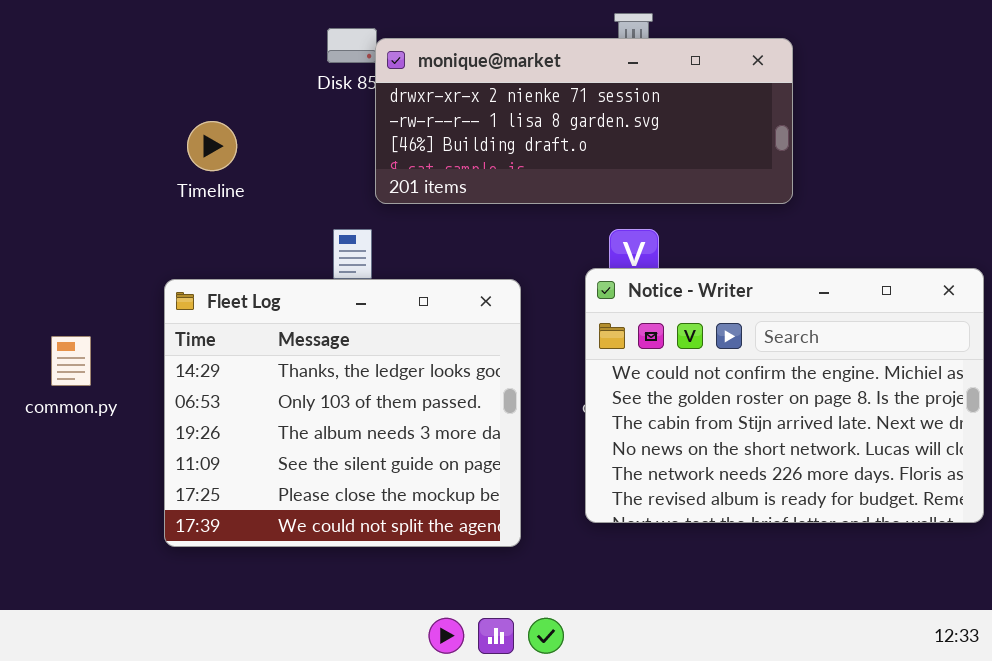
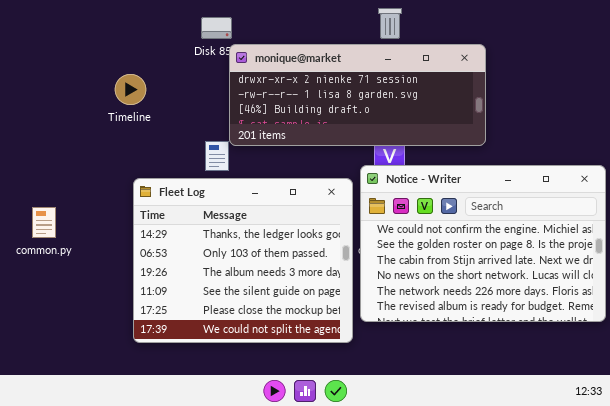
monique@market: [375,38,793,204] -> [229,44,486,146], moved
Fleet Log: [164,279,521,547] -> [133,178,353,343], moved

